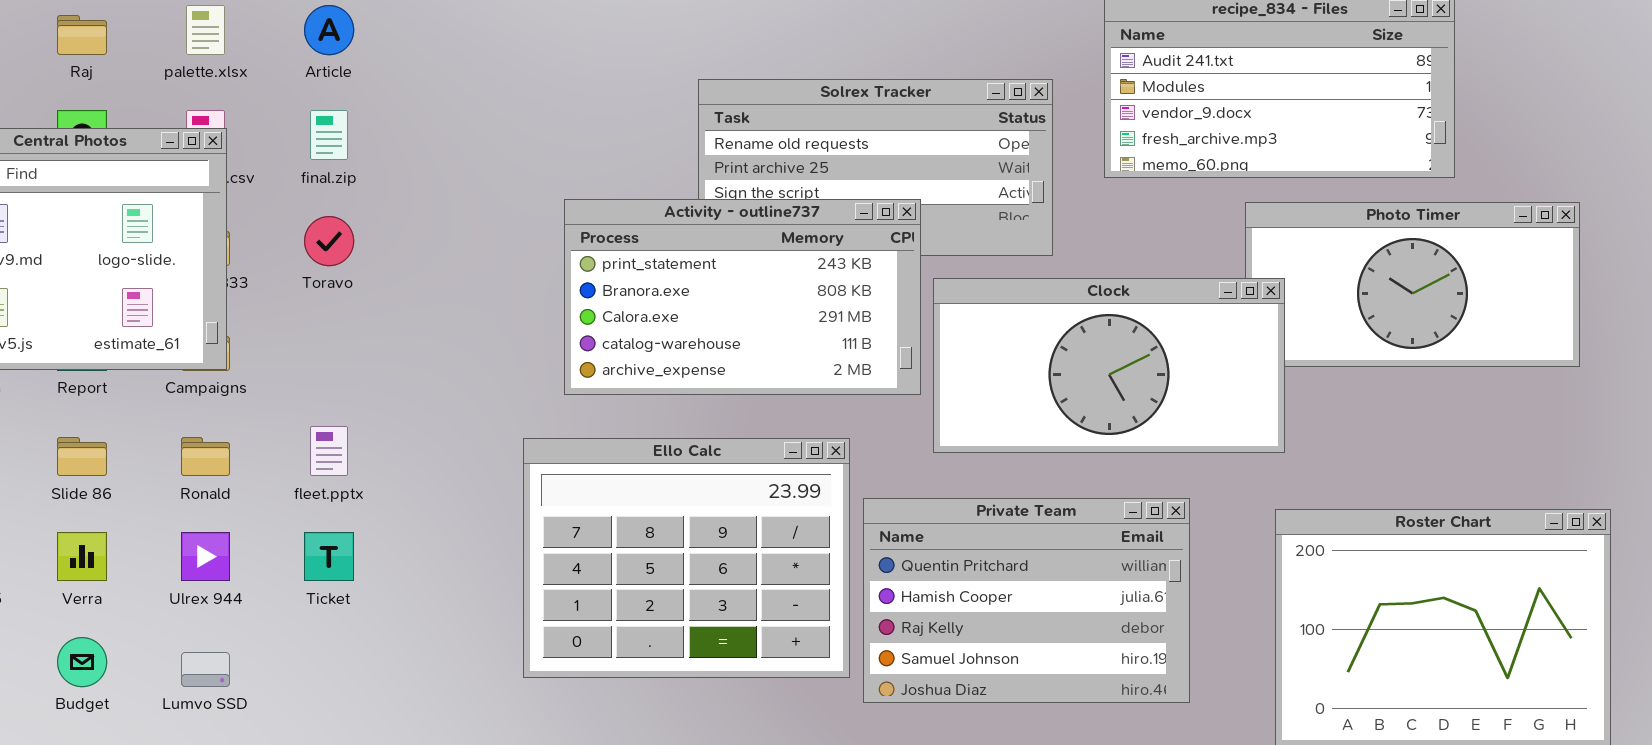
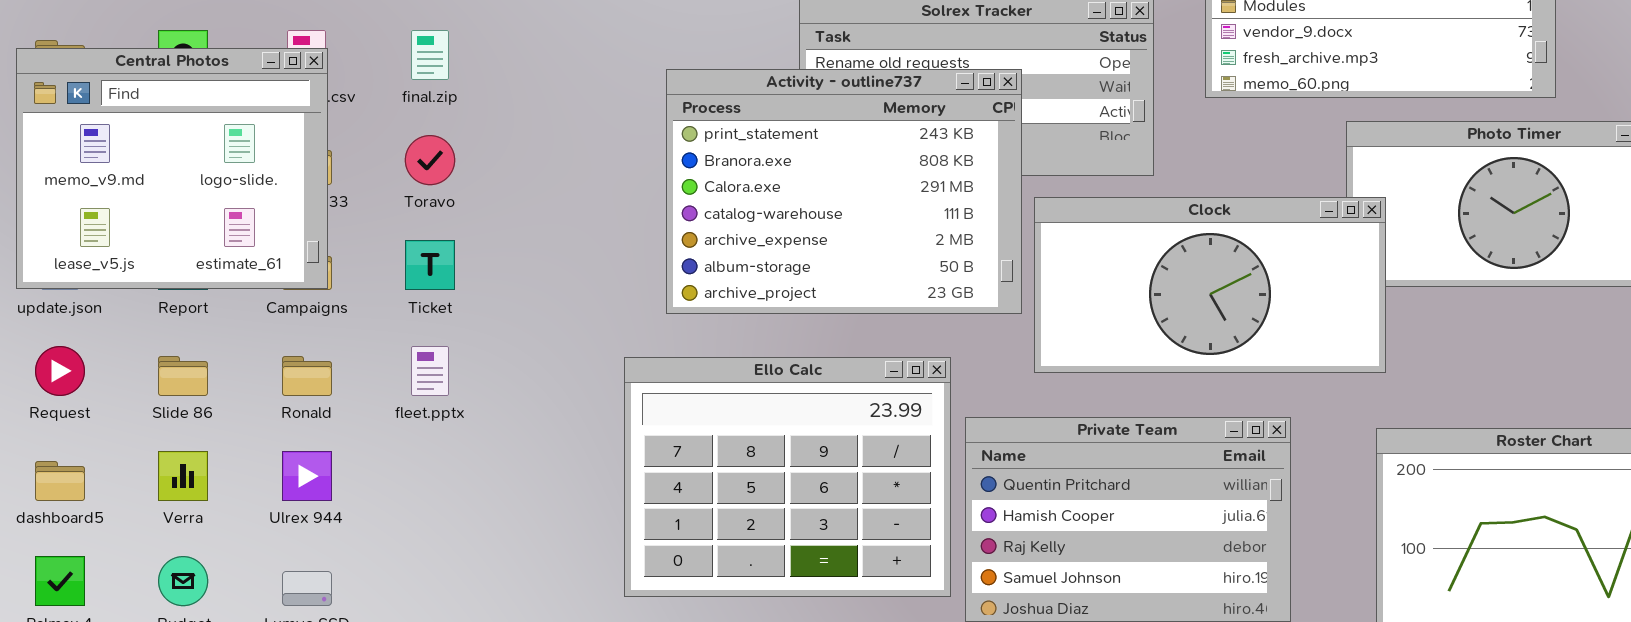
Activity - outline737: [564,199,921,395] -> [666,69,1022,314], resized
Ticket: [304,532,354,581] -> [405,240,455,290], moved

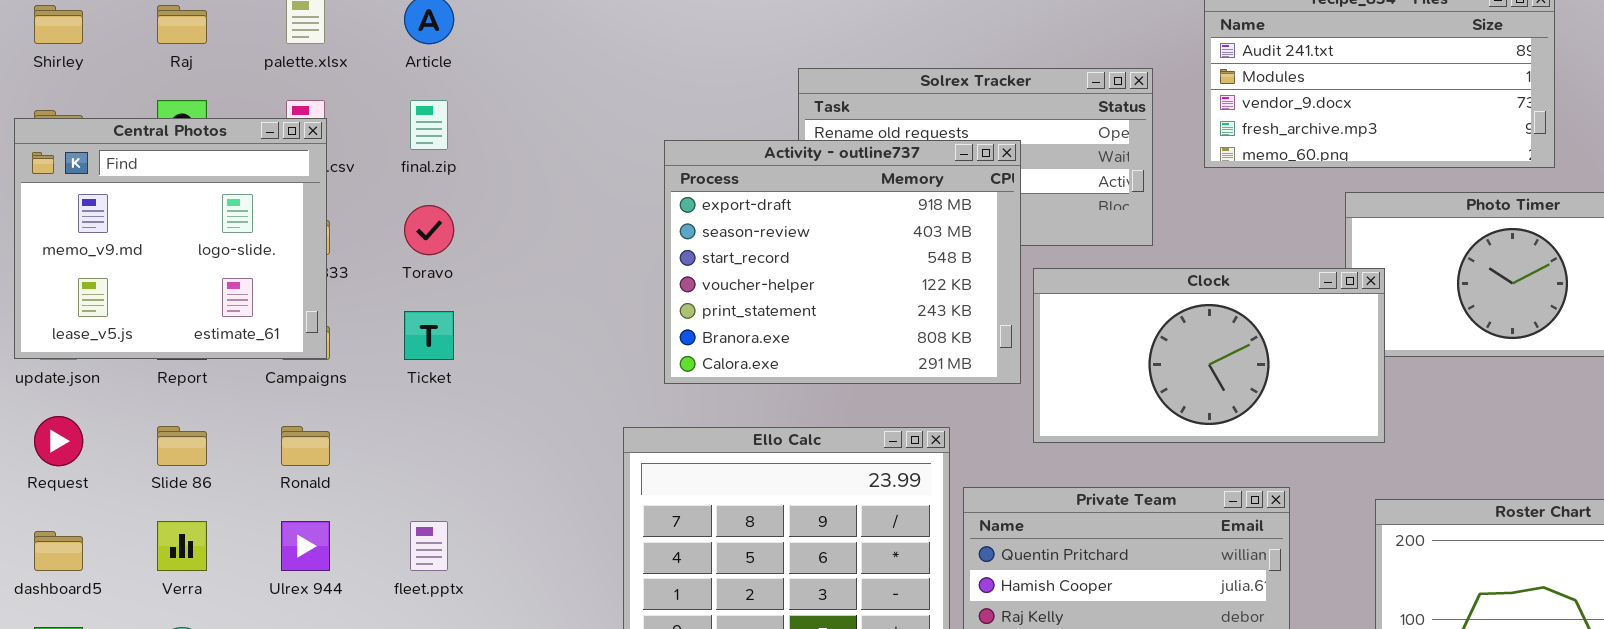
Activity - outline737: [666,69,1022,314] -> [664,140,1021,384], scrolled up 4 rows
fleet.pptx: [411,346,449,396] -> [410,521,448,571], moved

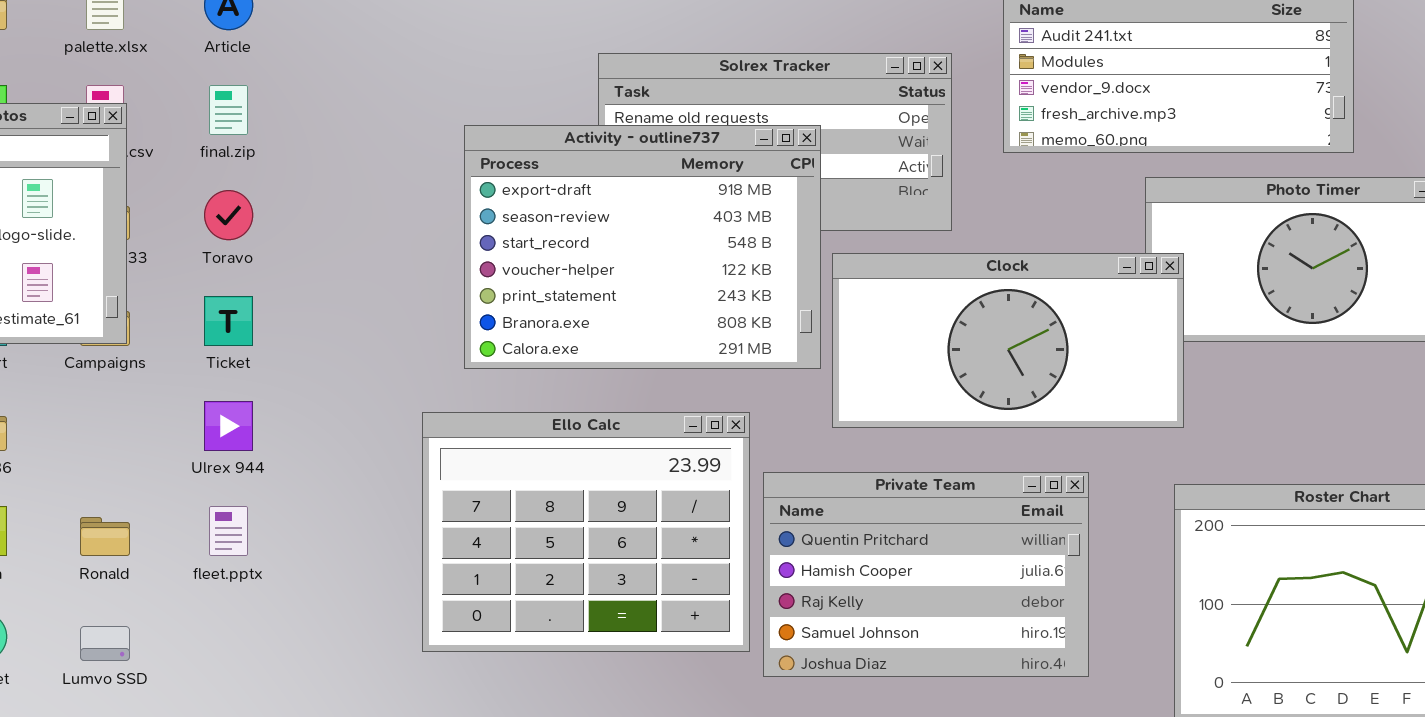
Ronald: [281,426,330,466] -> [80,517,130,556], moved
Ulrex 944: [281,521,330,571] -> [204,401,253,451], moved

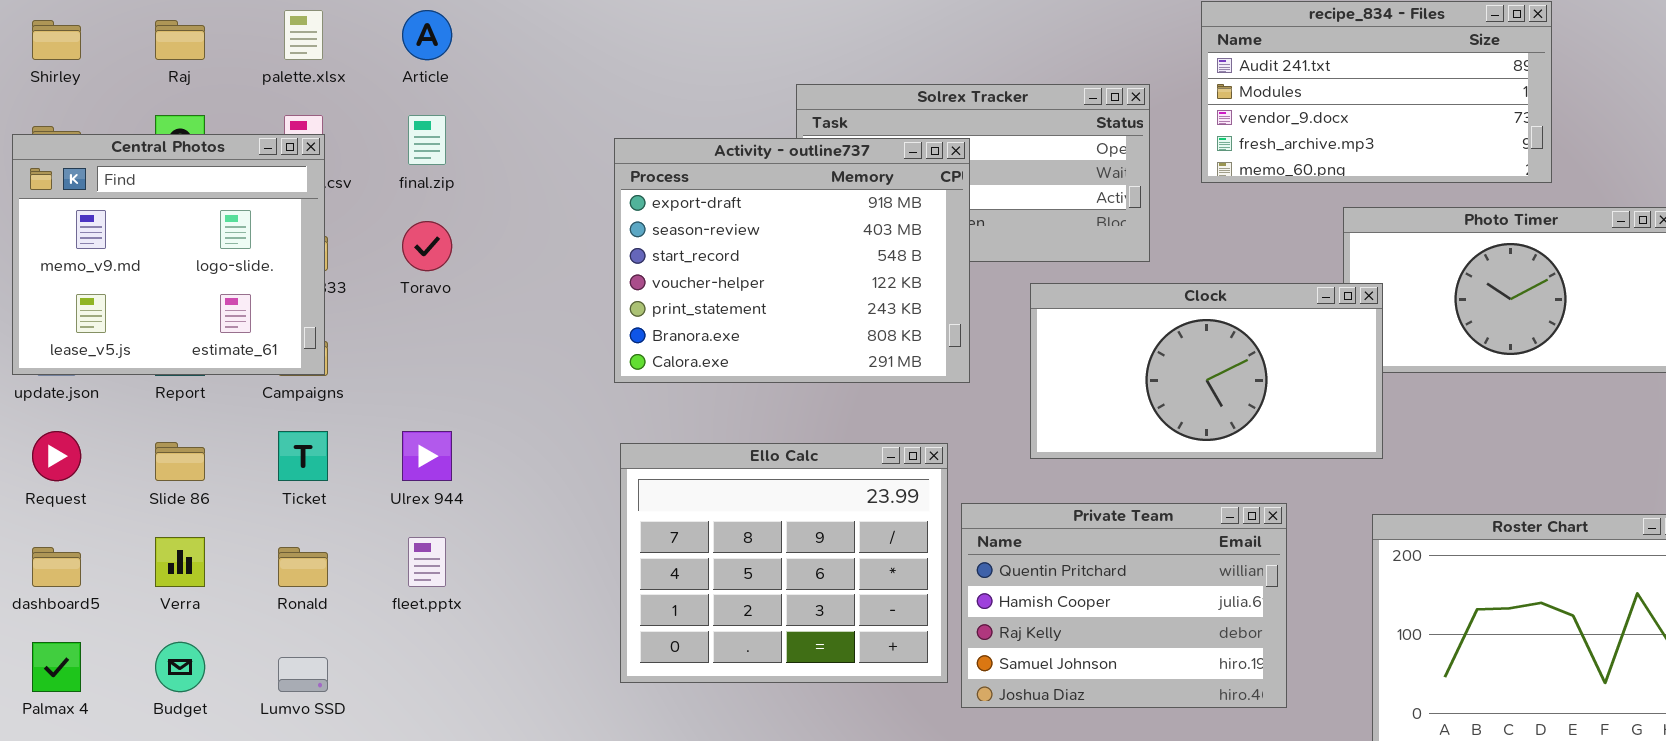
Activity - outline737: [464,125,821,369] -> [614,138,970,383], moved
Ticket: [204,296,253,346] -> [278,431,328,481], moved

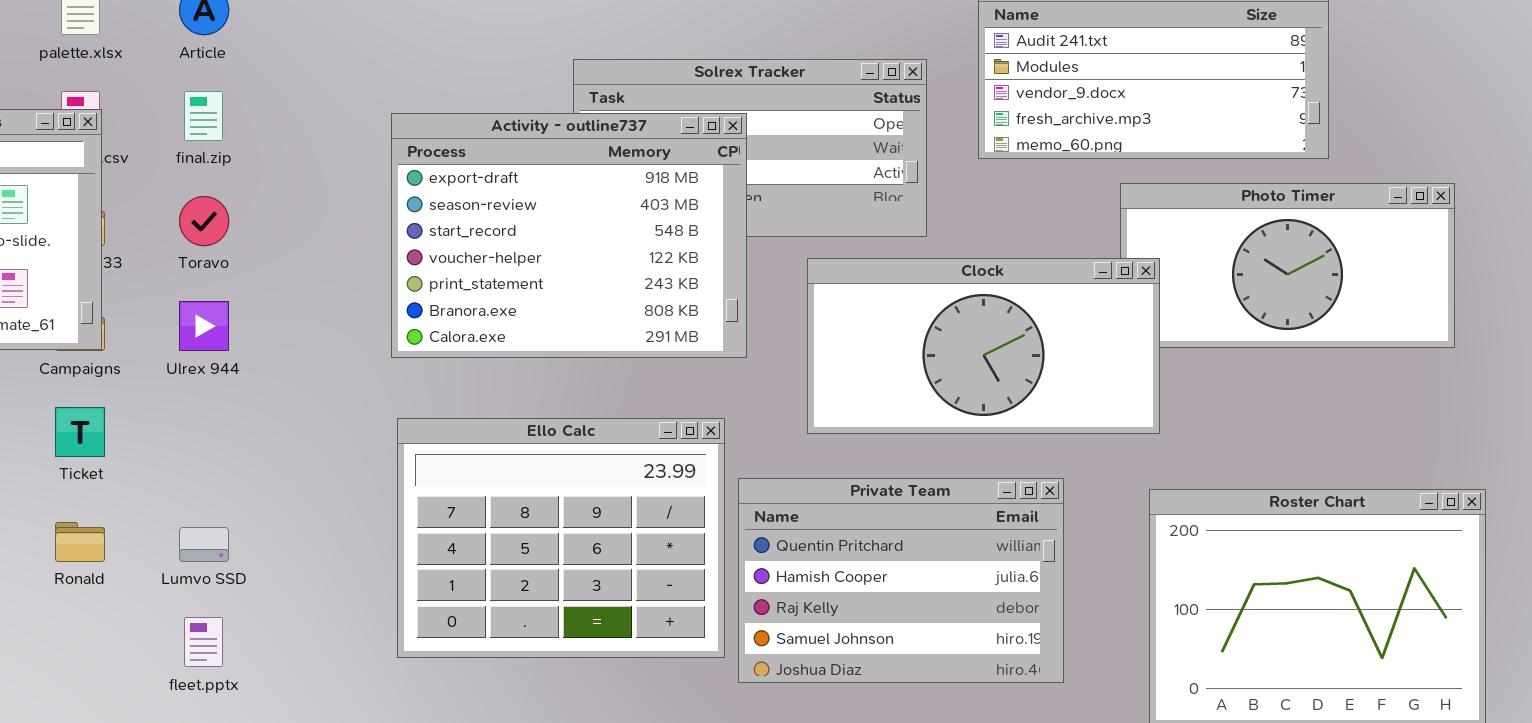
Ulrex 944: [402,431,452,481] -> [179,301,229,351], moved
fleet.pptx: [408,537,446,587] -> [184,617,223,667], moved
Lumvo SSD: [278,657,328,692] -> [179,527,229,562], moved

